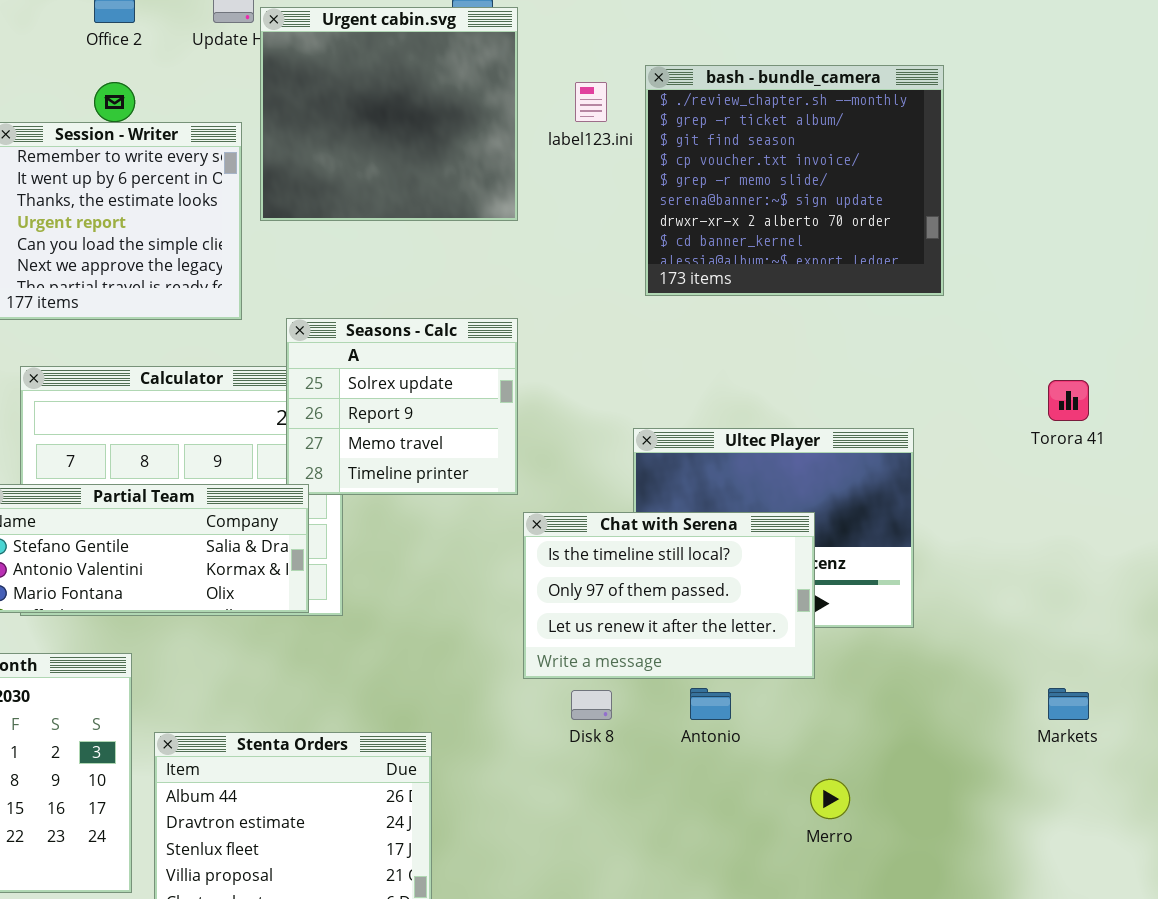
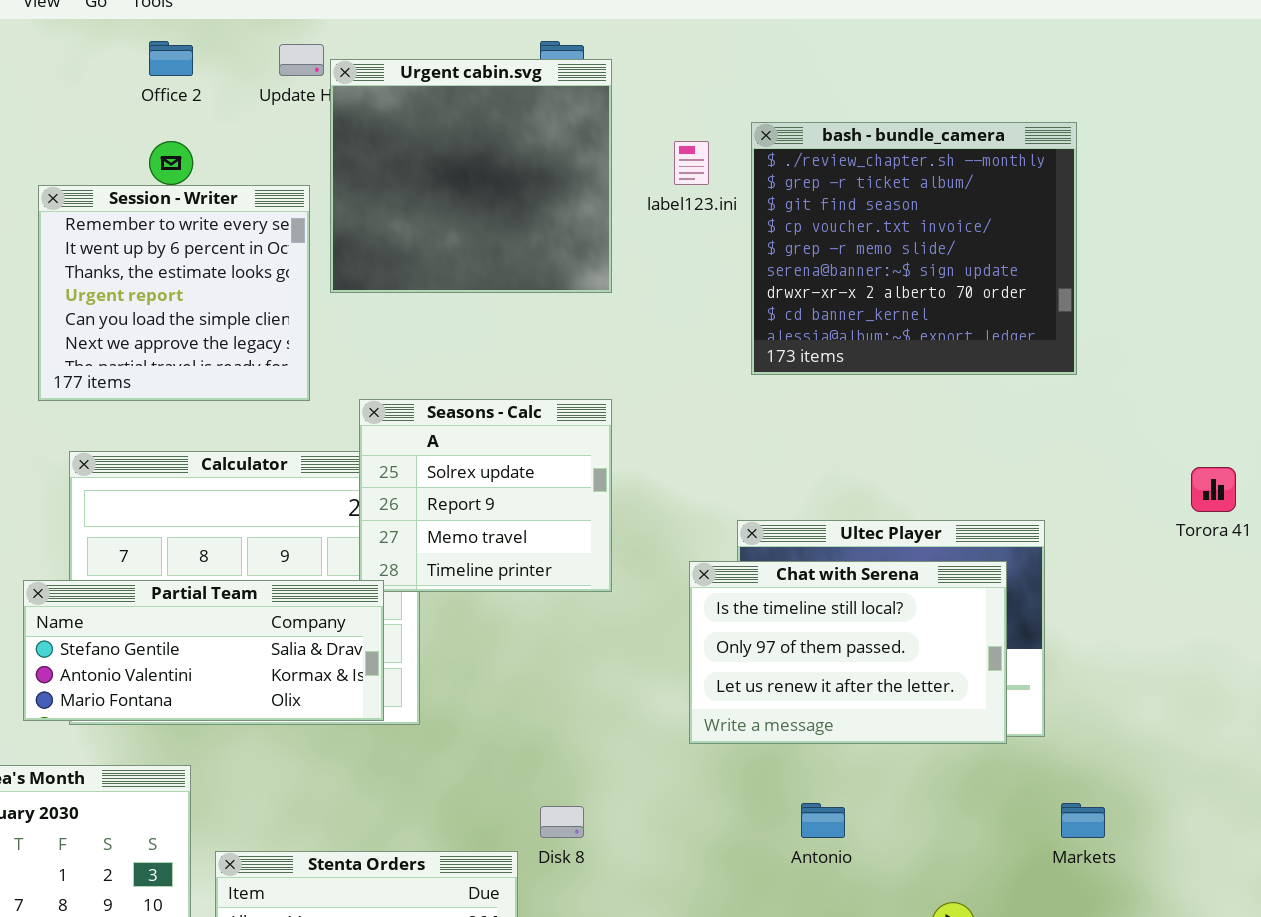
Chat with Serena: [523,512,815,679] -> [689,561,1007,744], moved
Markets: [1048,688,1089,720] -> [1061,803,1105,838], moved
Disk 8: [571,690,612,720] -> [540,806,584,838], moved

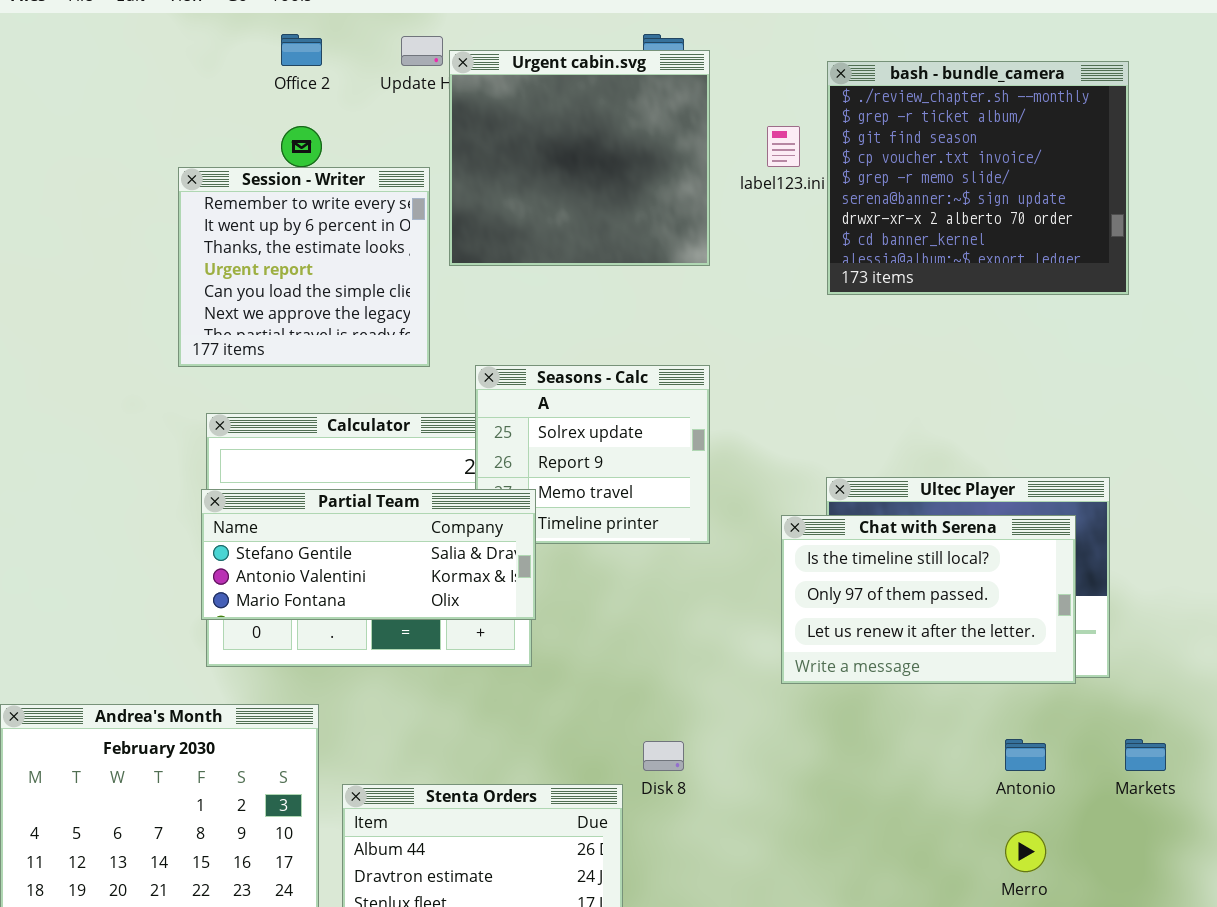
bash - bundle_camera: [751,122,1077,375] -> [827,61,1129,295], moved
Partial Team: [23,580,384,721] -> [201,489,536,620], moved
Antonio: [801,803,845,838] -> [1005,739,1046,771], moved

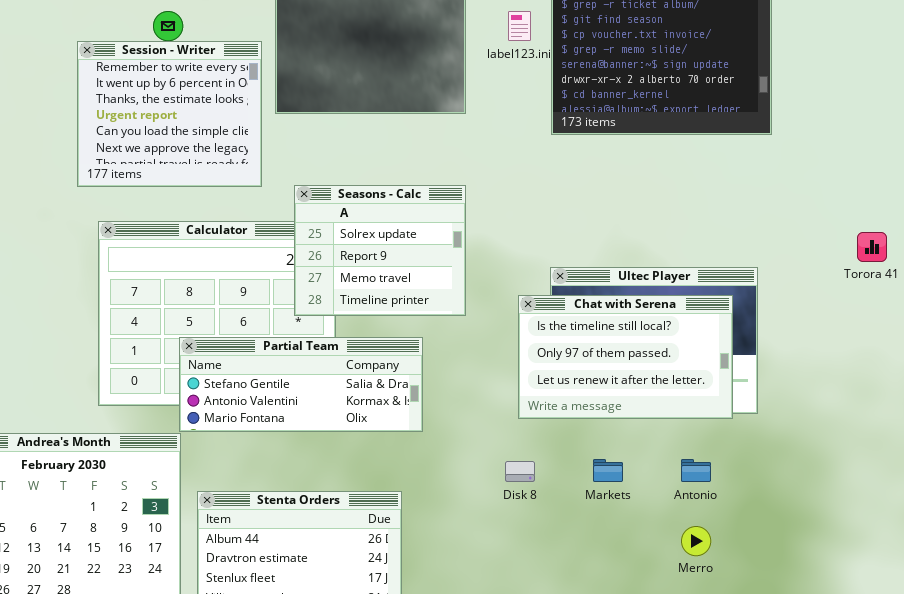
Partial Team: [201,489,536,620] -> [179,337,423,432], moved
Markets: [1125,739,1166,771] -> [593,459,623,482], moved
Disk 8: [643,741,684,771] -> [505,461,535,482], moved

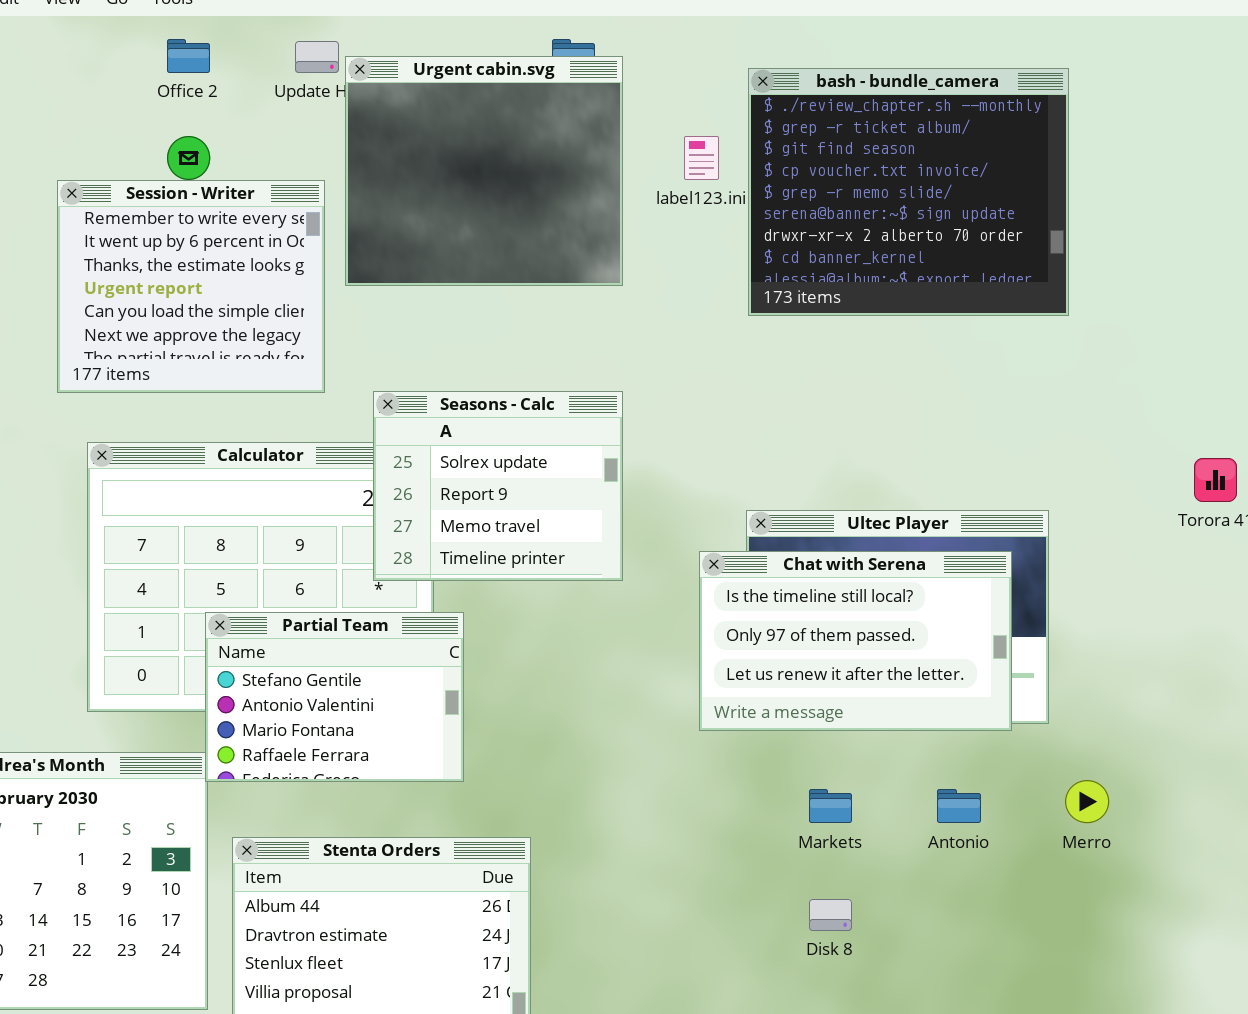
Partial Team: [179,337,423,432] -> [205,612,464,782], resized
Disk 8: [505,461,535,482] -> [809,899,852,931], moved
Merro: [681,526,711,556] -> [1065,780,1109,823], moved

